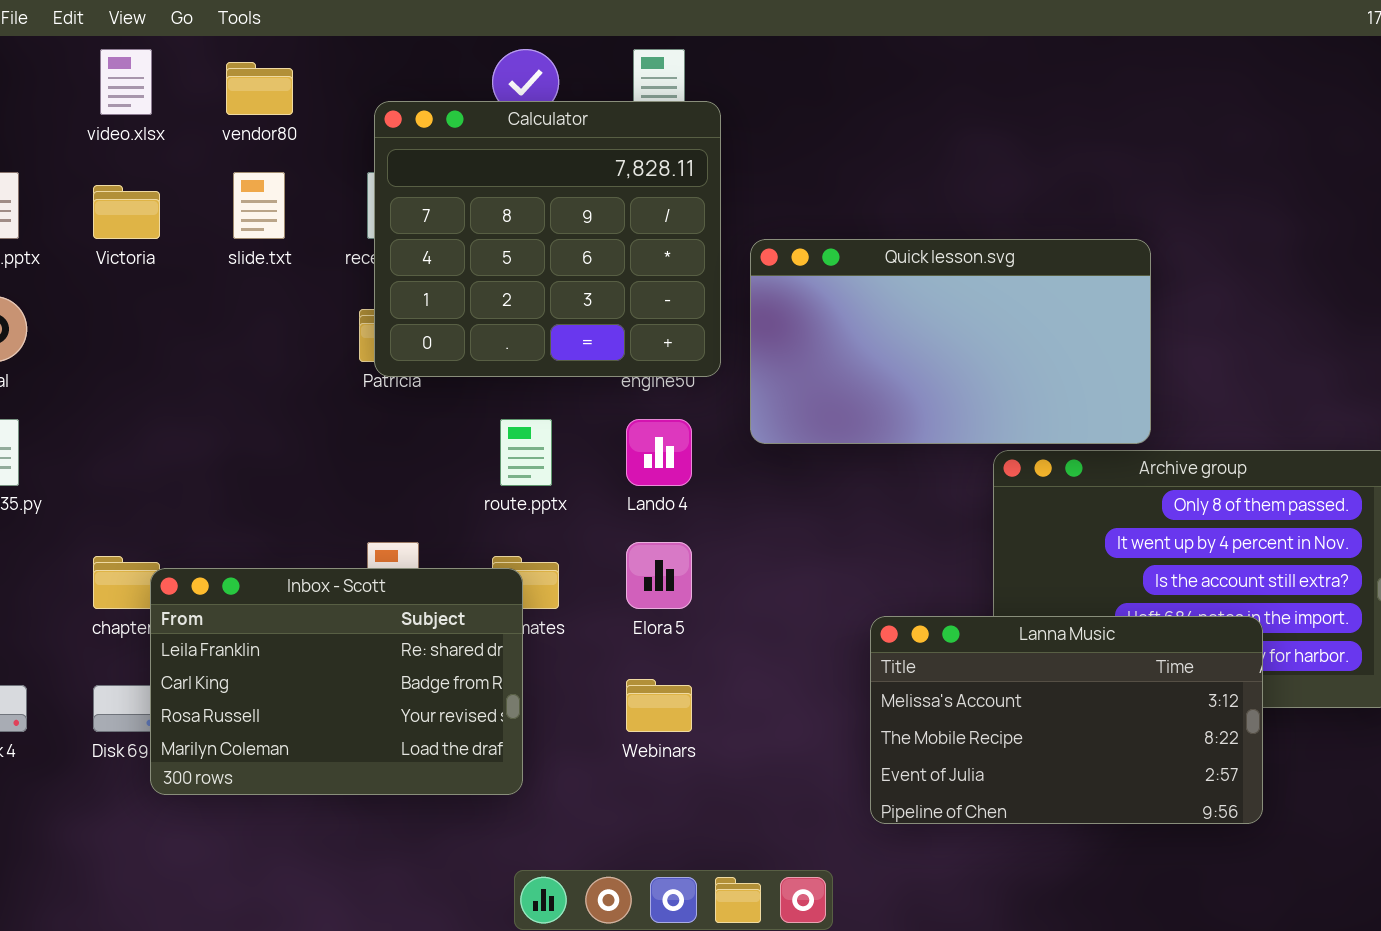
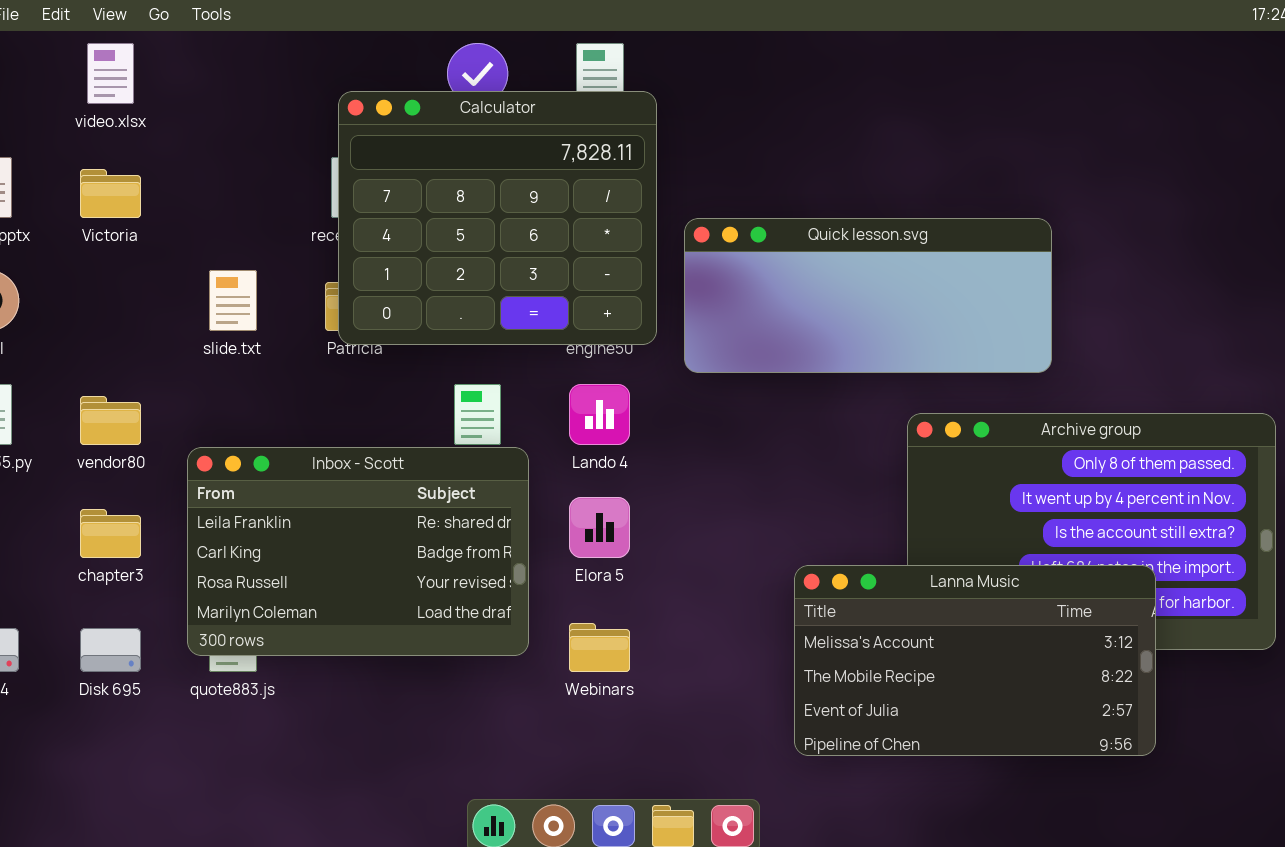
vendor80: [226,62,293,115] -> [80,396,141,445], moved
slide.txt: [233,172,285,239] -> [209,270,257,331], moved
Quick lesson.svg: [750,239,1151,444] -> [684,218,1052,373], resized
Inbox - Scott: [150,568,523,795] -> [187,447,529,656], moved

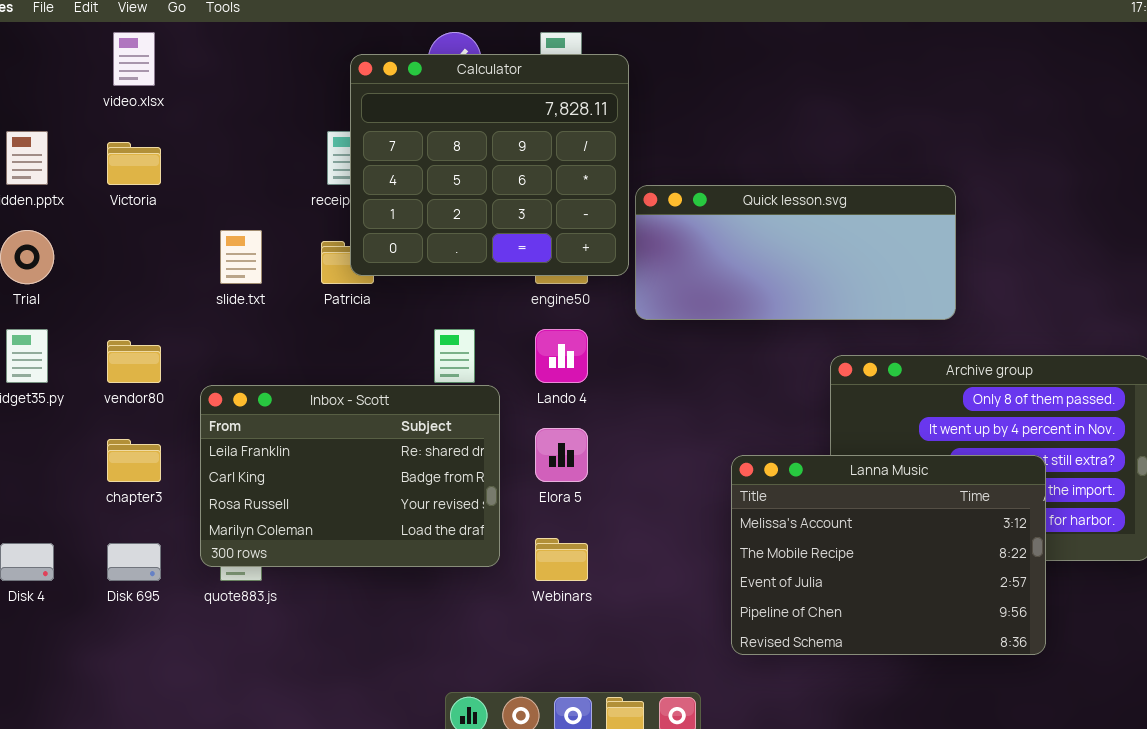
Calculator: [338,91,657,345] -> [350,54,629,276], moved
Lanna Music: [794,565,1156,756] -> [731,455,1046,655], resized

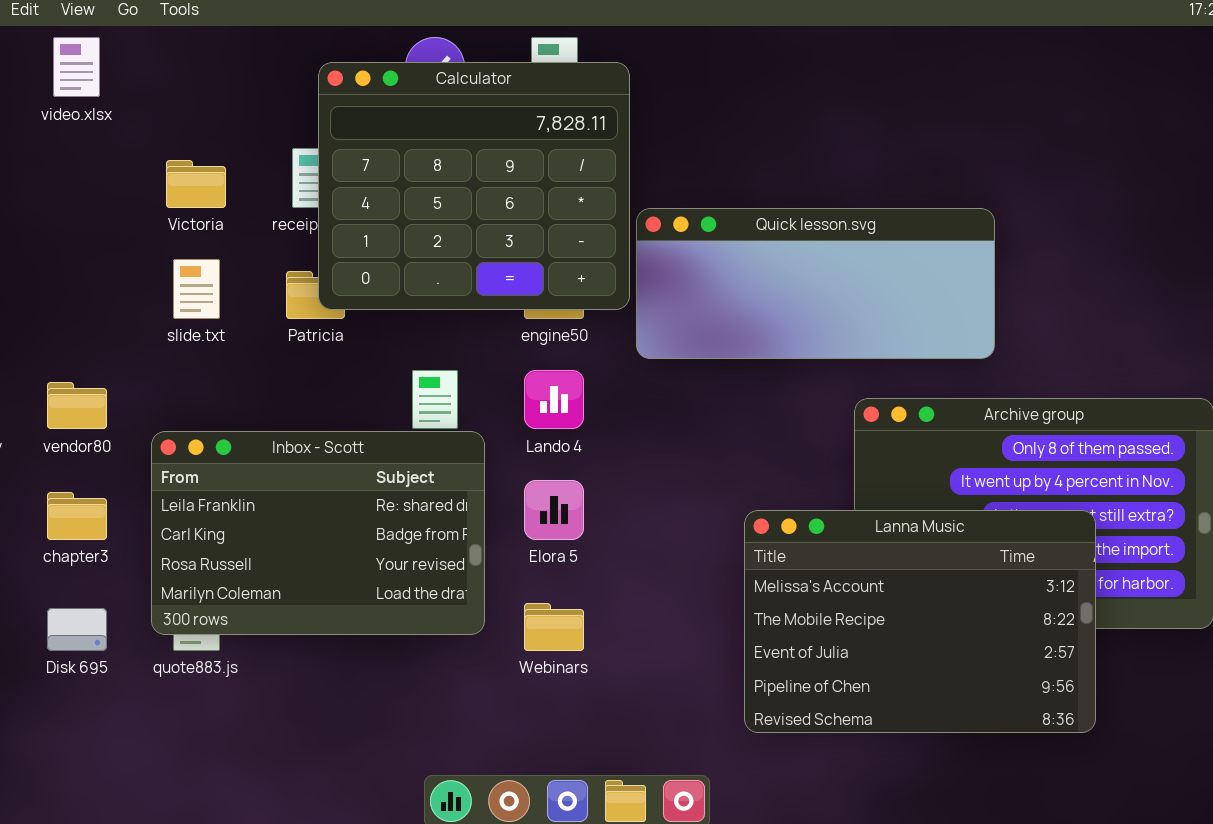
Victoria: [107,142,161,185] -> [166,160,226,208], moved

